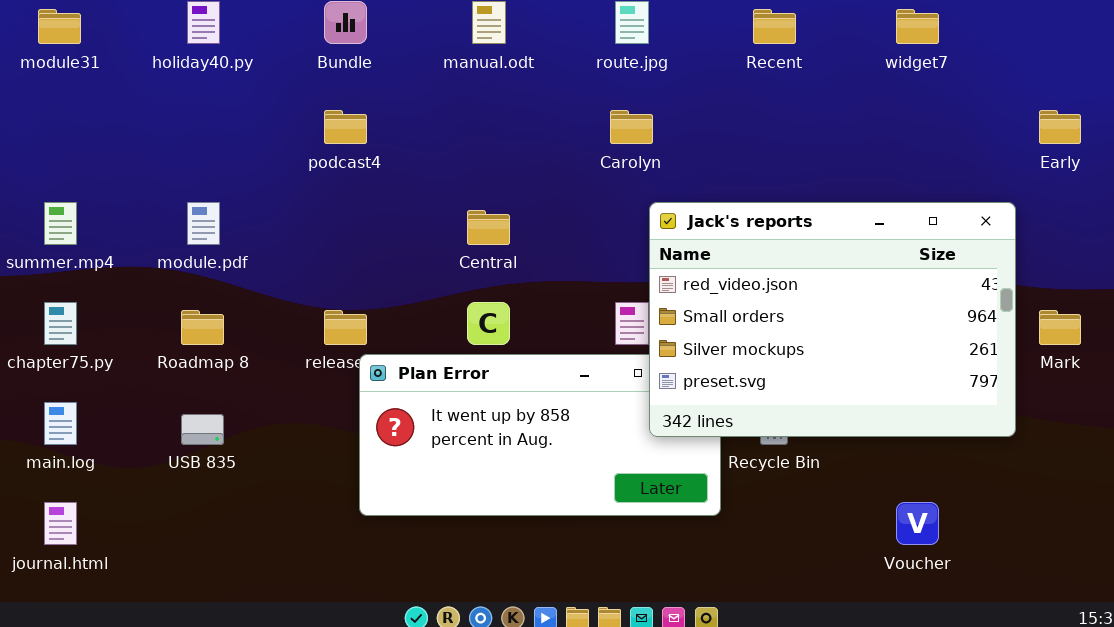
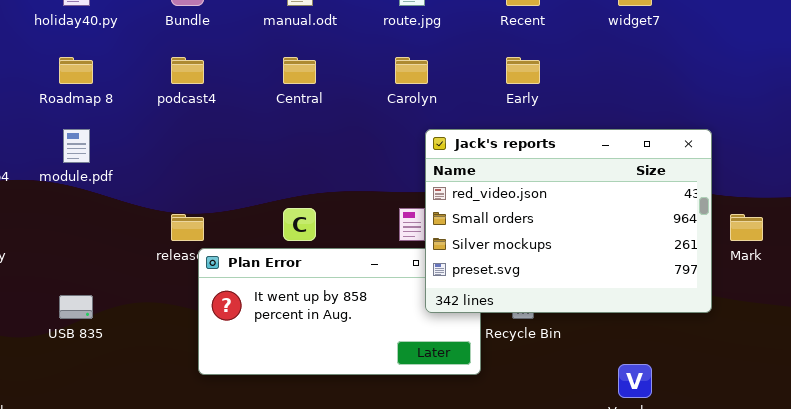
Early: [1039,110,1081,144] -> [506,57,540,84], moved
Central: [467,210,510,245] -> [283,57,316,84], moved
Roadmap 8: [181,310,224,345] -> [59,57,93,84], moved

